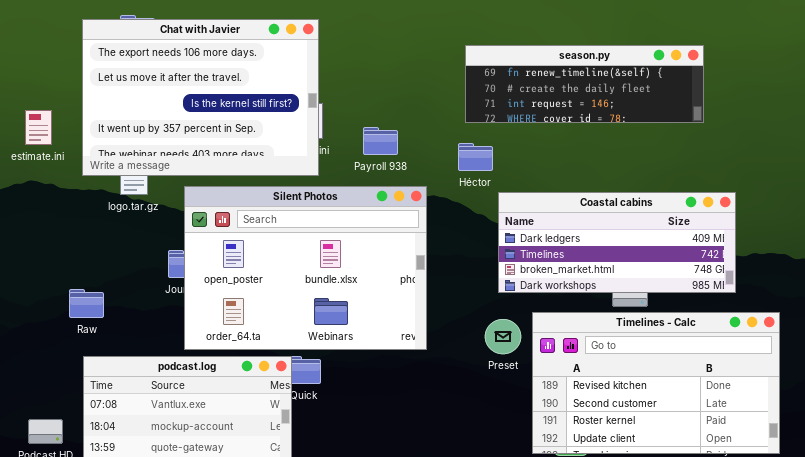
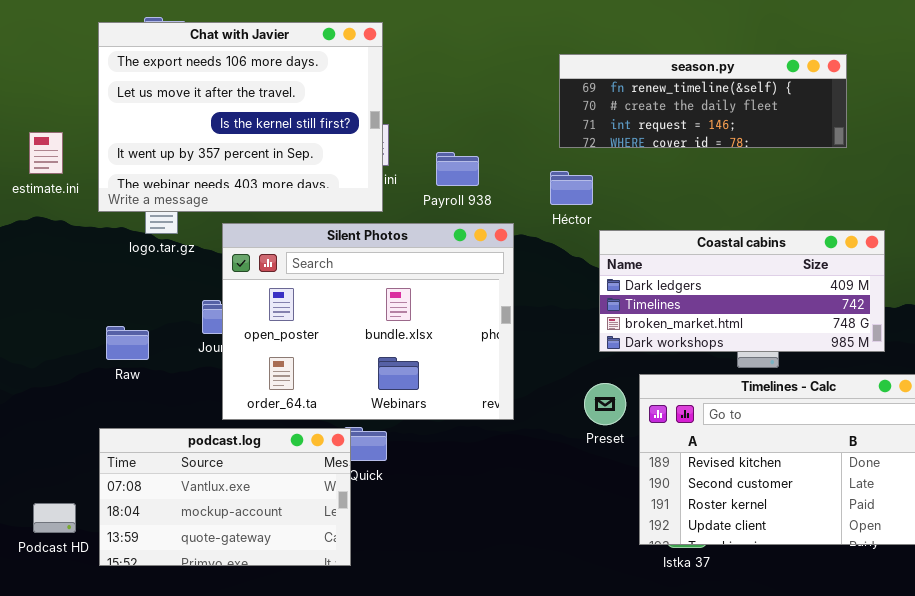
Raw: [69,289,104,318] -> [106,326,149,360], moved

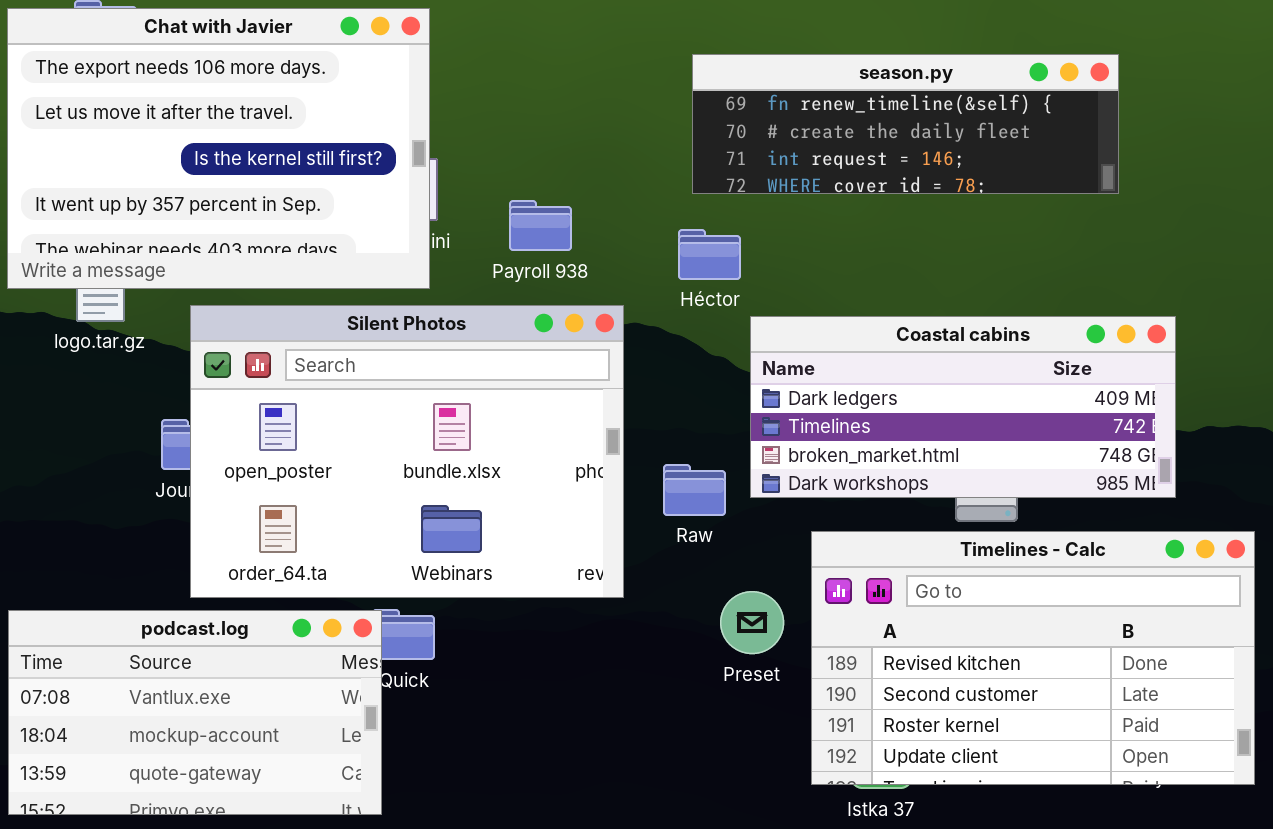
Raw: [106,326,149,360] -> [663,464,726,516], moved
Preset: [584,383,626,425] -> [720,591,784,654], moved

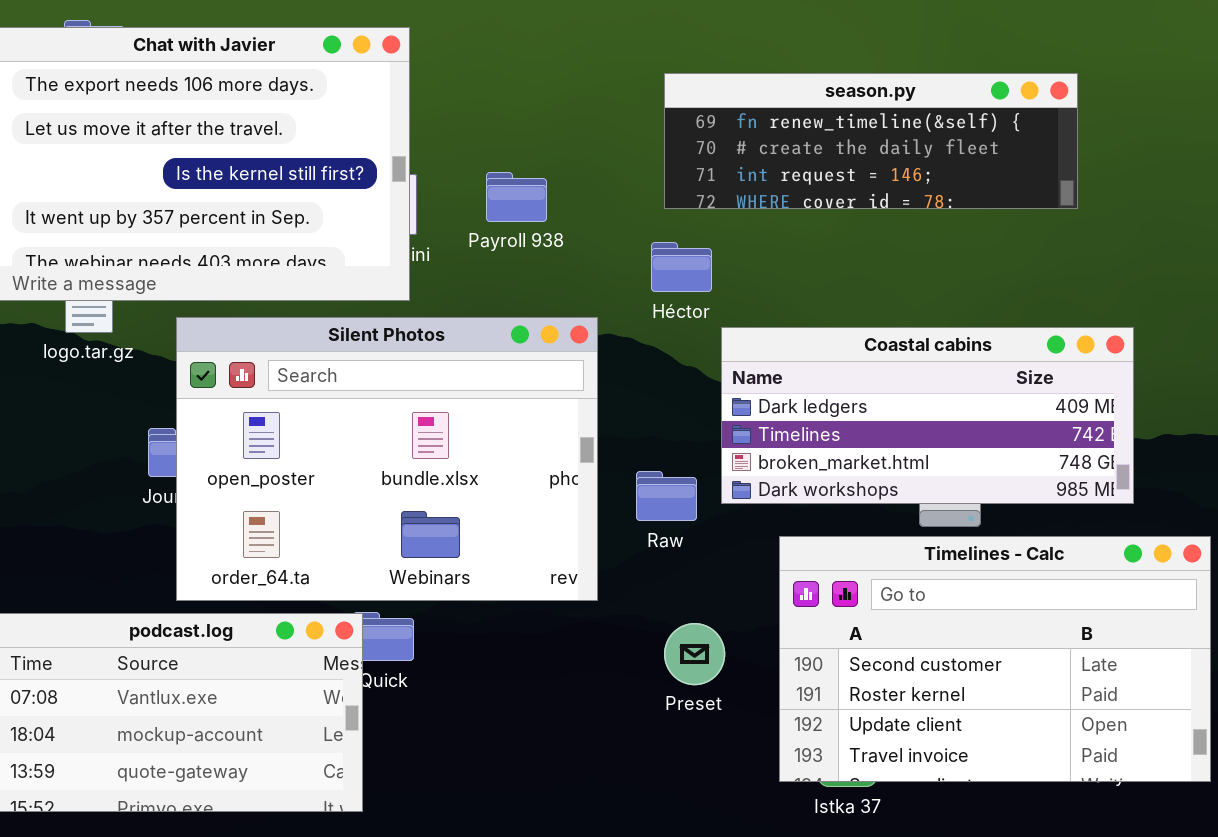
Payroll 938: [509,200,572,251] -> [486,172,547,222], moved
Timelines - Calc: [811,531,1255,785] -> [779,536,1211,782], scrolled down 1 row
Preset: [720,591,784,654] -> [664,623,725,685], moved

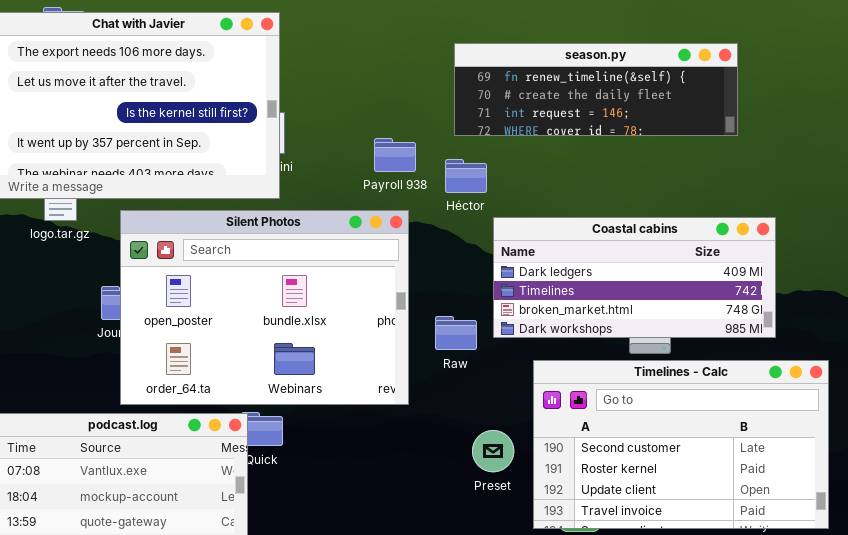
Payroll 938: [486,172,547,222] -> [374,138,416,172], moved
Preset: [664,623,725,685] -> [472,430,514,472], moved

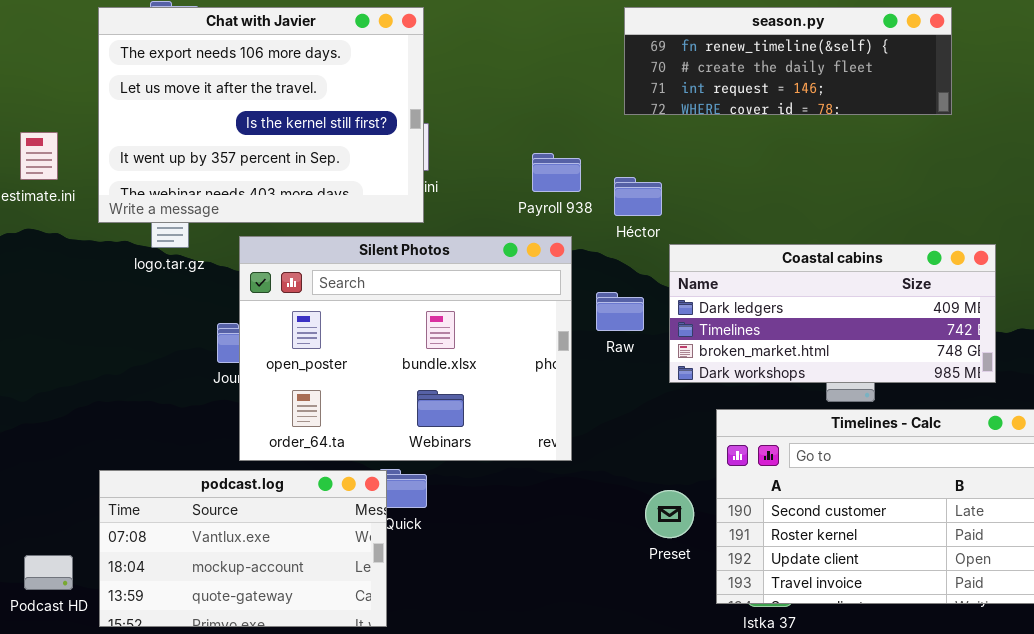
season.py: [454,43,738,136] -> [624,7,952,115], moved
Raw: [435,316,477,350] -> [596,292,644,331], moved

